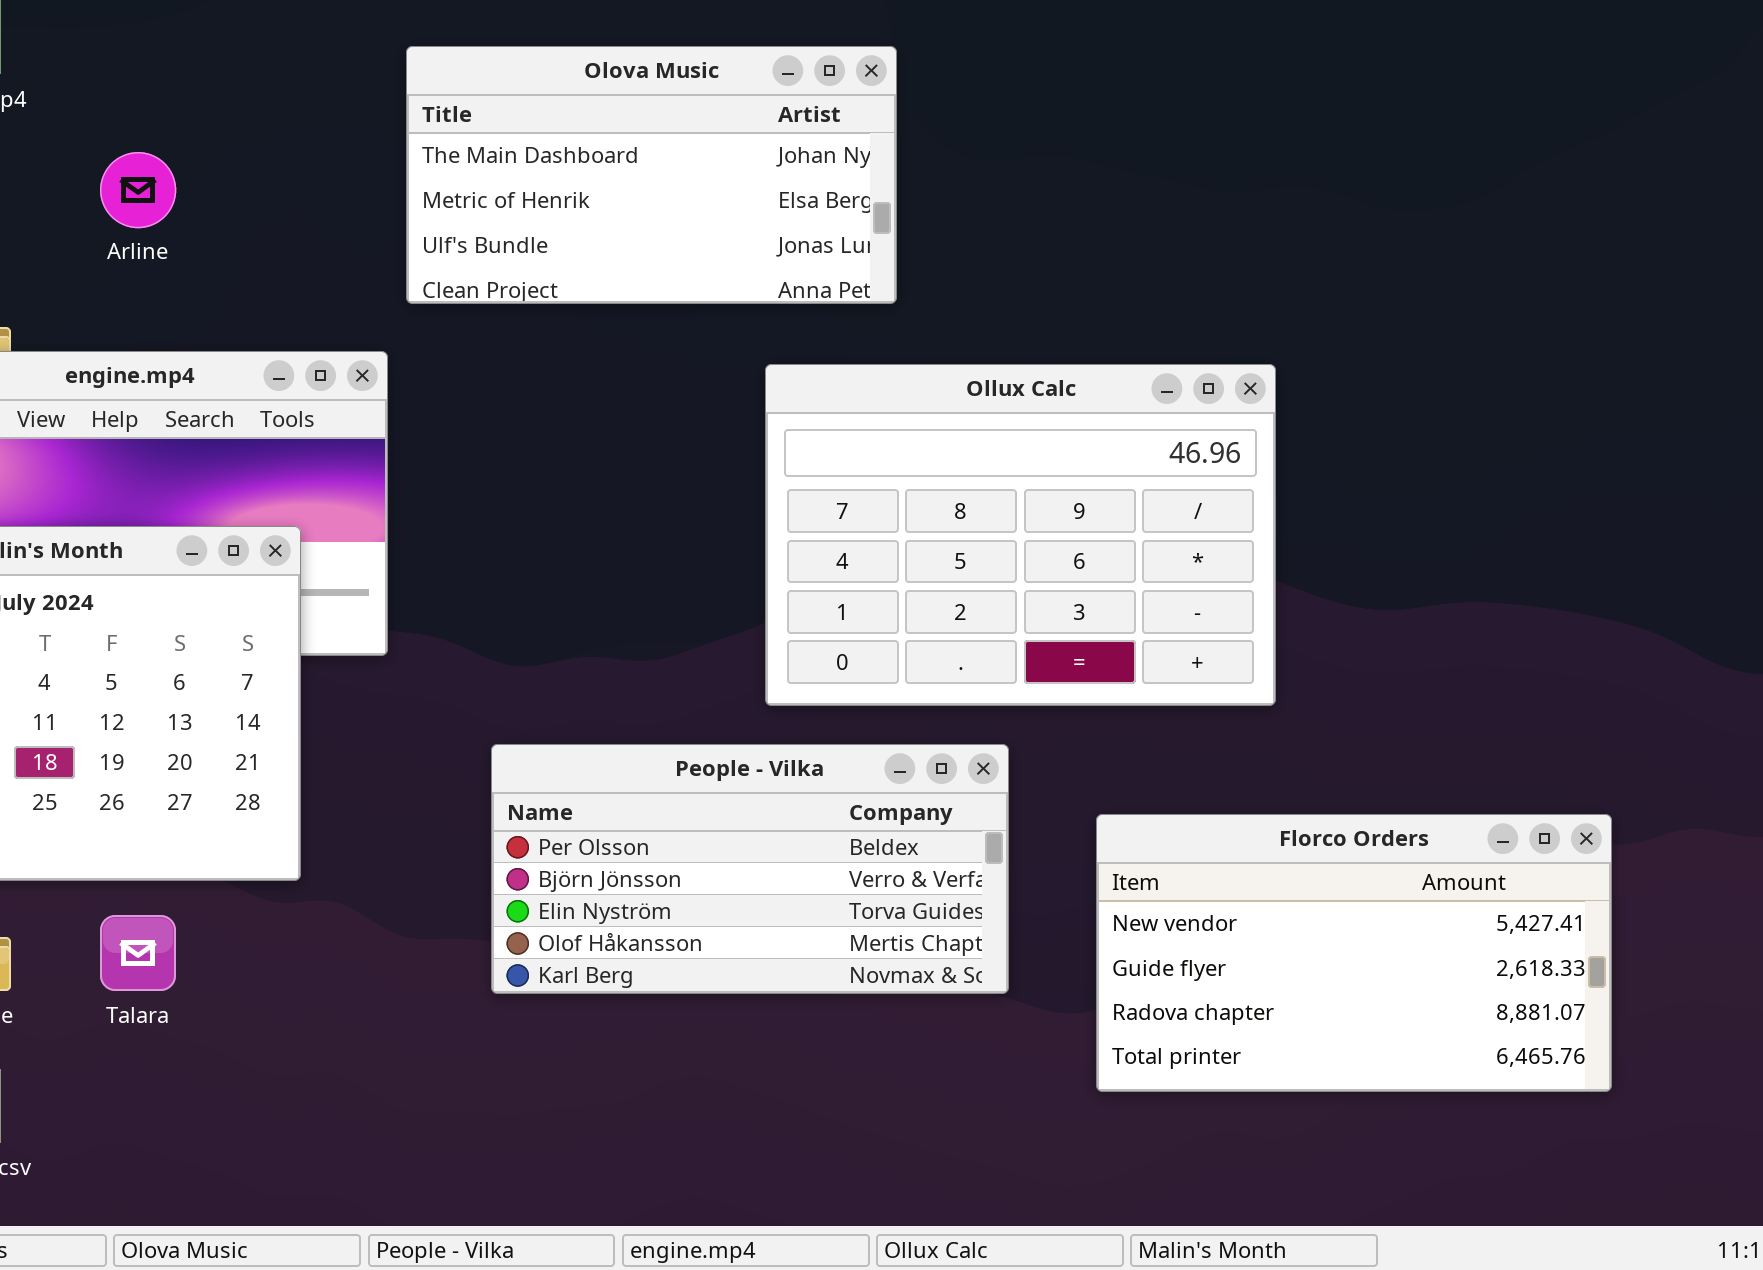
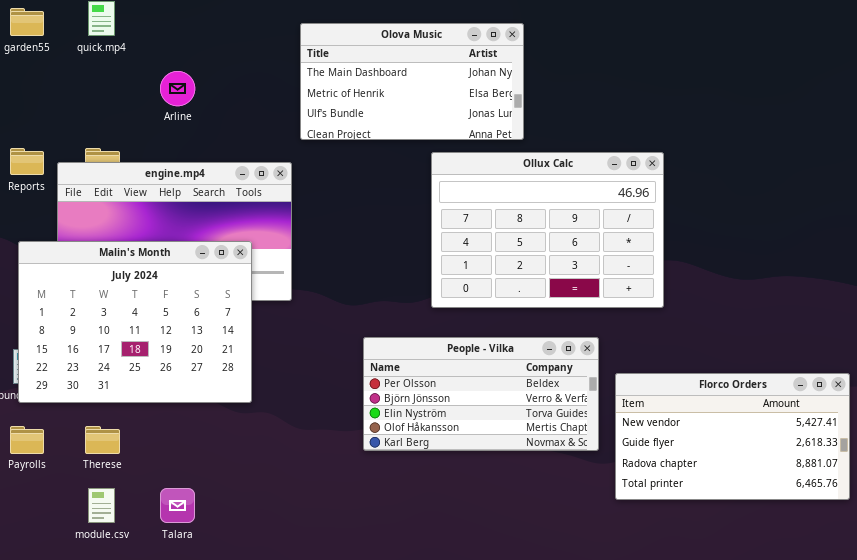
Ollux Calc: [765,364,1276,706] -> [431,152,664,308], moved
People - Vilka: [491,744,1009,994] -> [363,337,599,451], moved
Talara: [100,915,176,991] -> [160,488,195,523], moved

